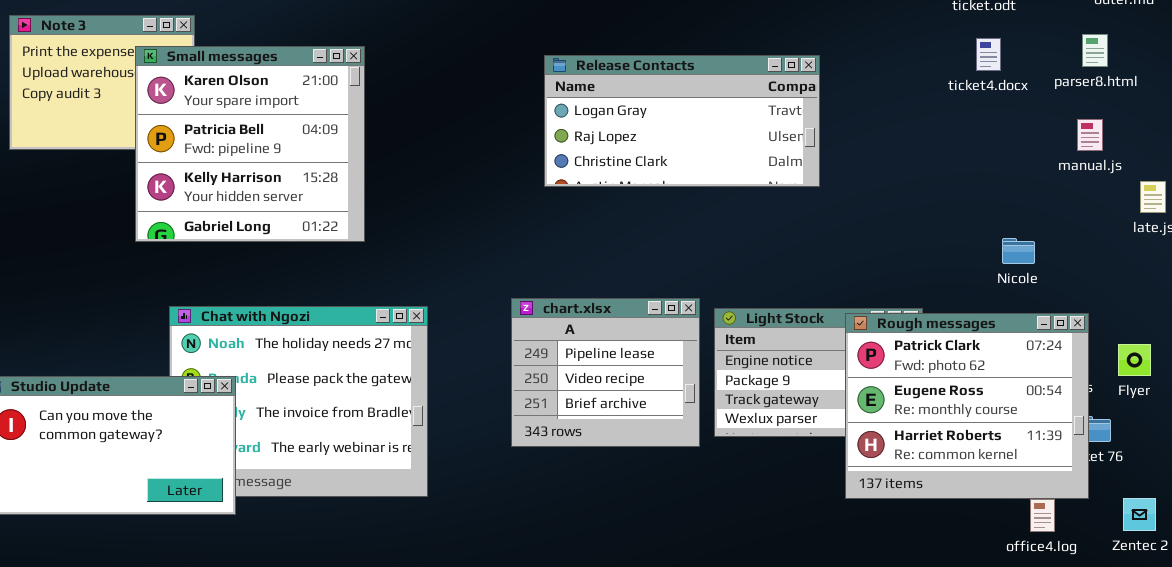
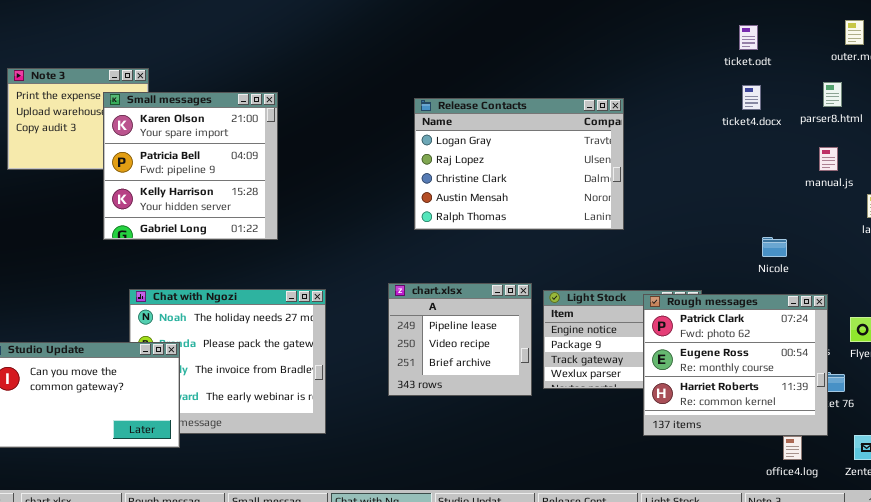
Release Contacts: [544,55,820,187] -> [414,98,624,230], resized

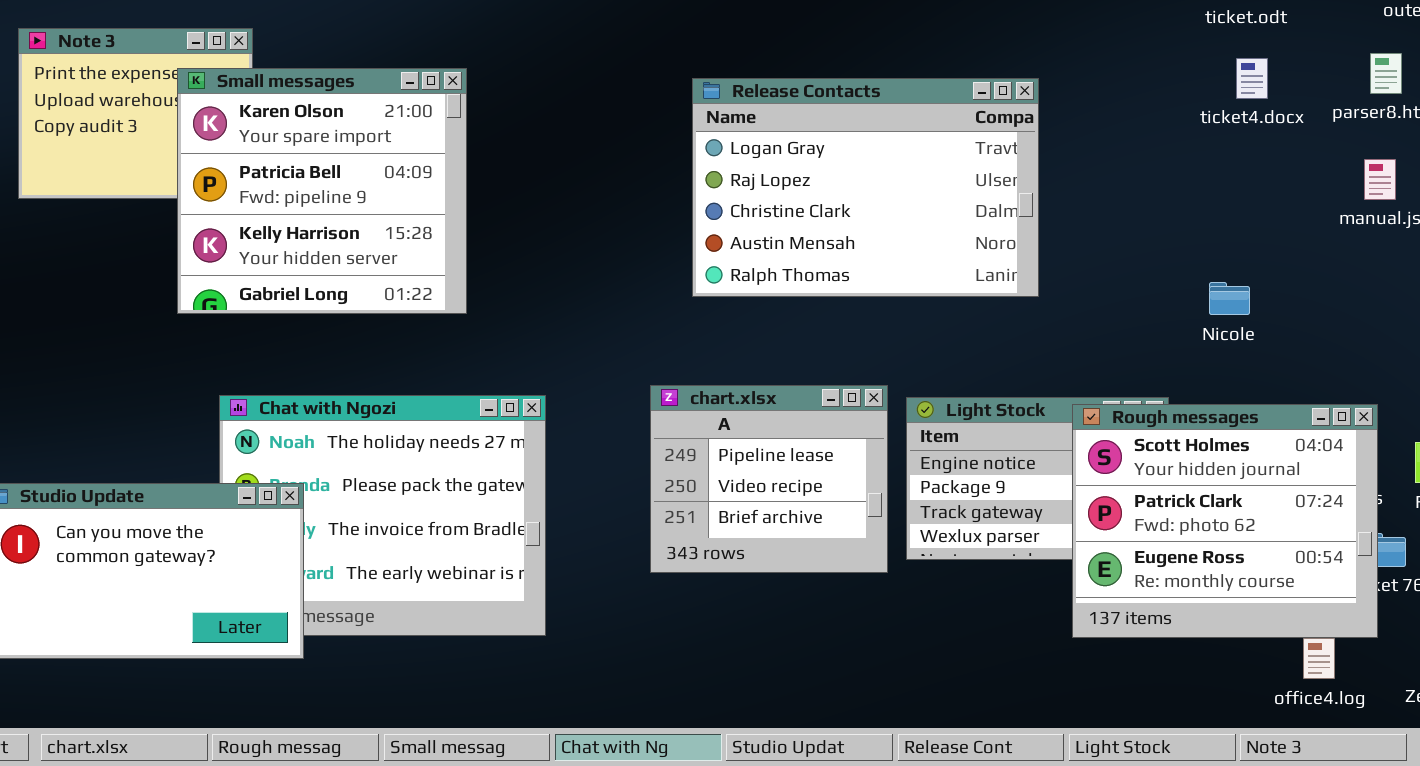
Nicole: [762,237,787,257] -> [1209,282,1250,315], moved
Rough messages: [643,294,828,436] -> [1072,404,1378,638], scrolled up 1 row

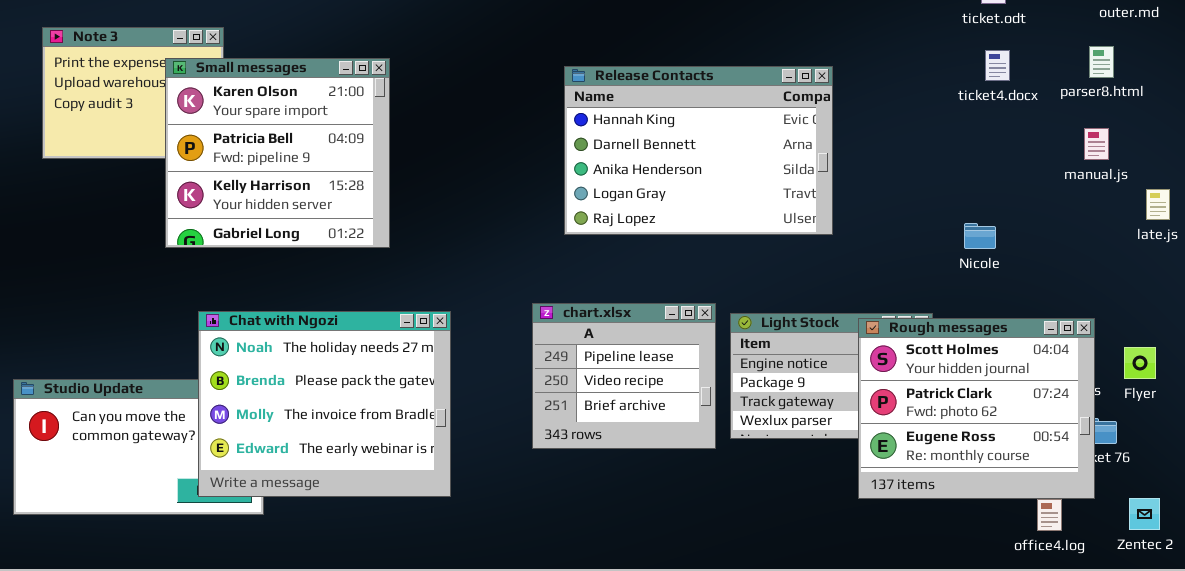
Release Contacts: [692,78,1039,297] -> [564,66,833,235], scrolled up 3 rows
Chat with Ngozi: [219,395,546,636] -> [198,311,451,497], raised

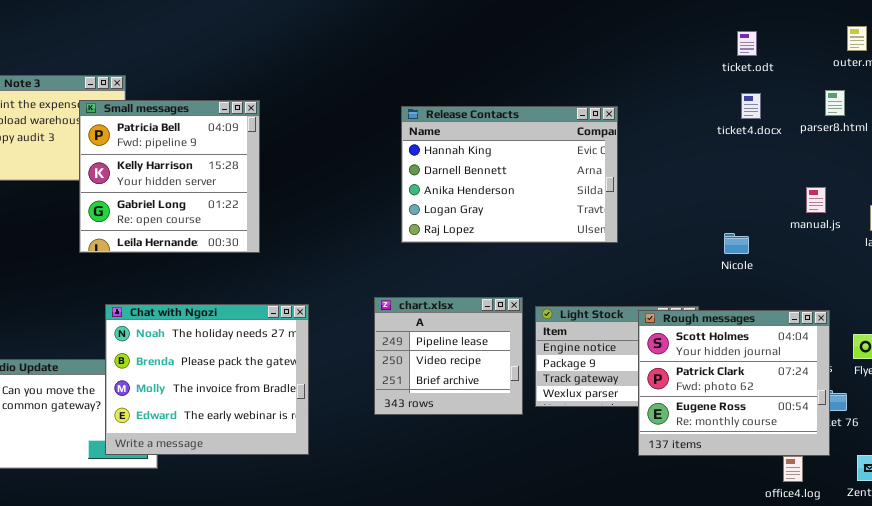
Small messages: [165,58,390,248] -> [79,100,260,253], scrolled down 1 row
manual.js: [1084,128,1109,160] -> [806,187,826,213], moved

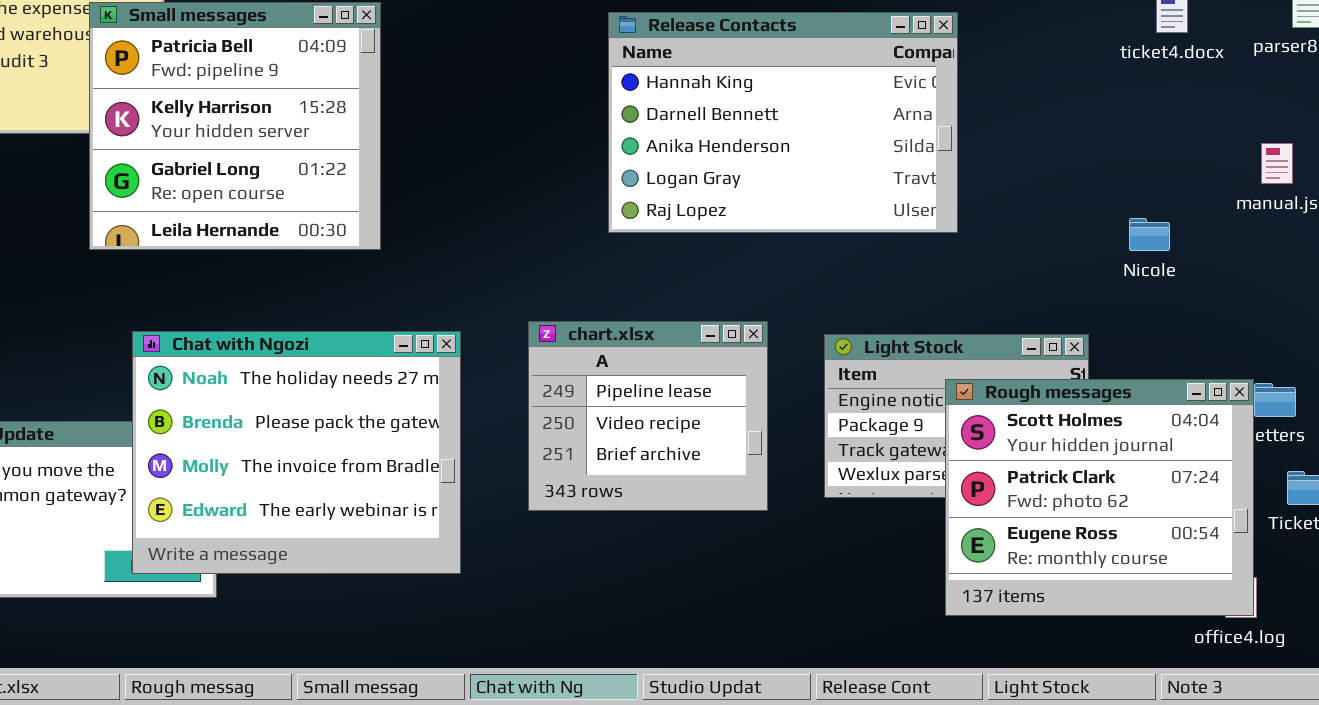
chart.xlsx: [374,297,523,415] -> [528,321,768,511], moved
Rough messages: [638,310,830,456] -> [945,379,1254,616], moved

